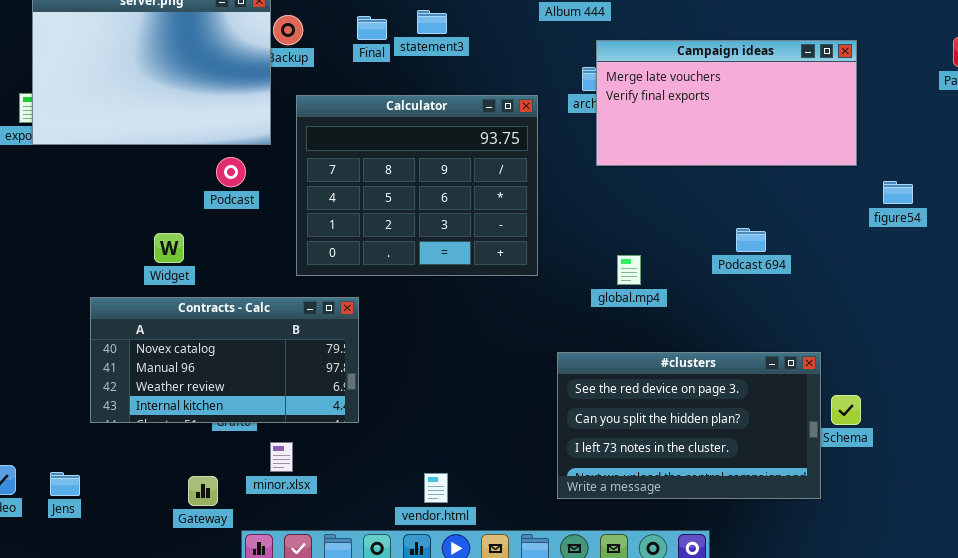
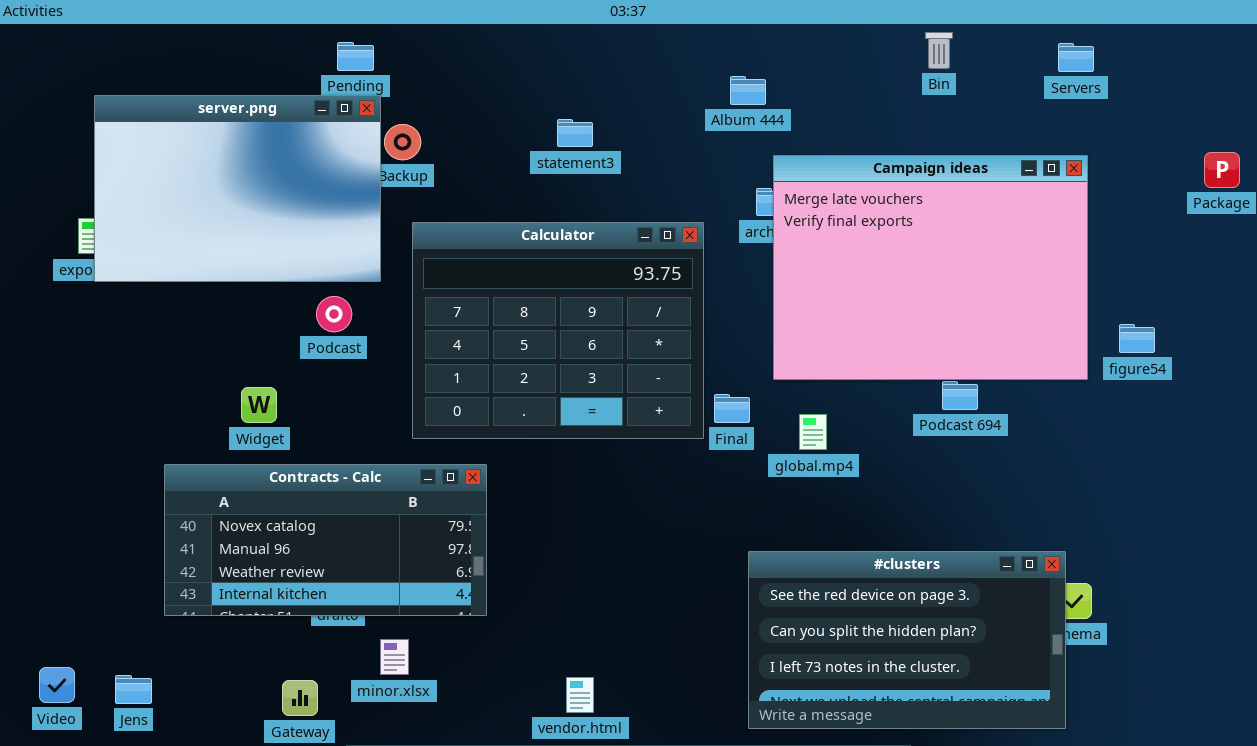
Final: [357,16,387,40] -> [714,394,750,423], moved
Campaign ideas: [596,40,857,166] -> [773,155,1088,380], resized
#clusters: [557,352,821,499] -> [748,551,1066,729], moved

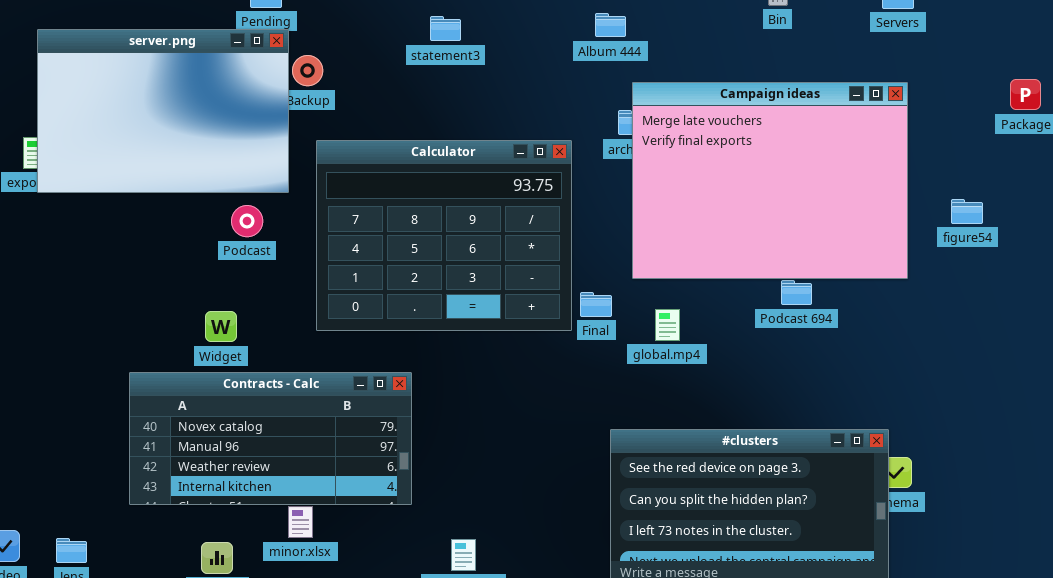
statement3: [557,119,593,147] -> [430,16,461,41], moved
figure54: [1119,324,1155,353] -> [951,199,983,224], moved
Widget: [241,387,277,423] -> [205,311,237,342], moved
Contracts - Calc: [164,464,487,616] -> [129,372,412,505], moved

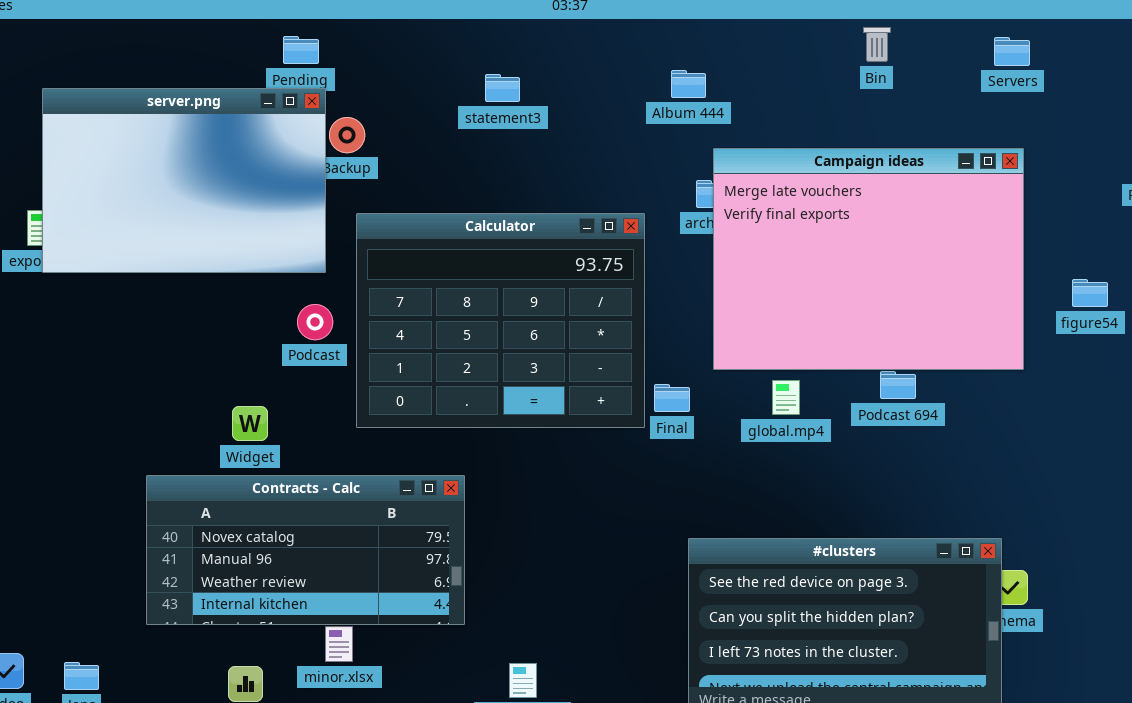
Podcast: [231,205,263,237] -> [297,304,333,340], moved
global.mp4: [655,309,680,341] -> [772,380,800,415], moved

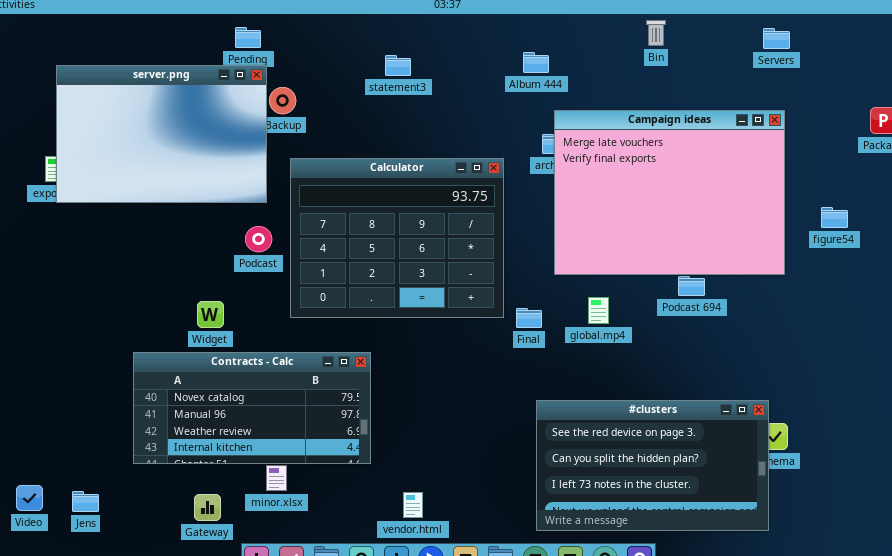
Bin: [863,27,891,62] -> [646,20,666,46], moved
global.mp4: [772,380,800,415] -> [588,297,609,324], moved
Final: [654,384,690,412] -> [516,308,542,328], moved

